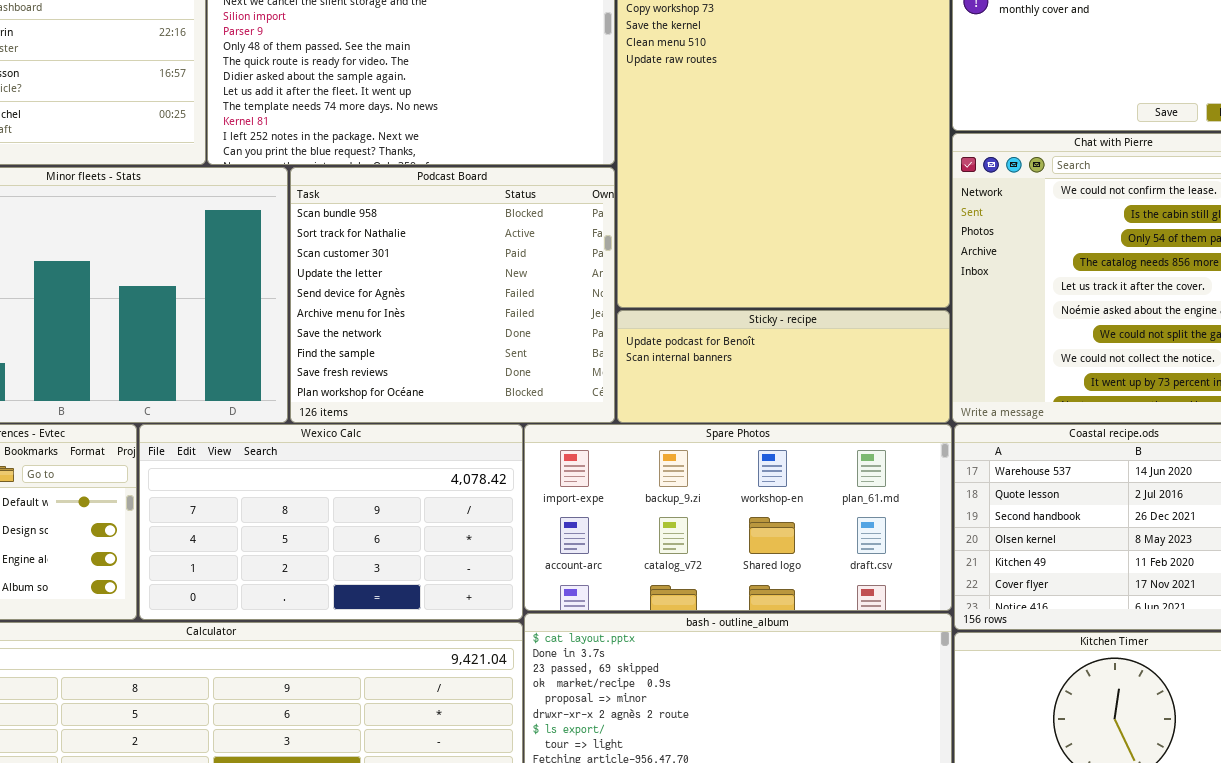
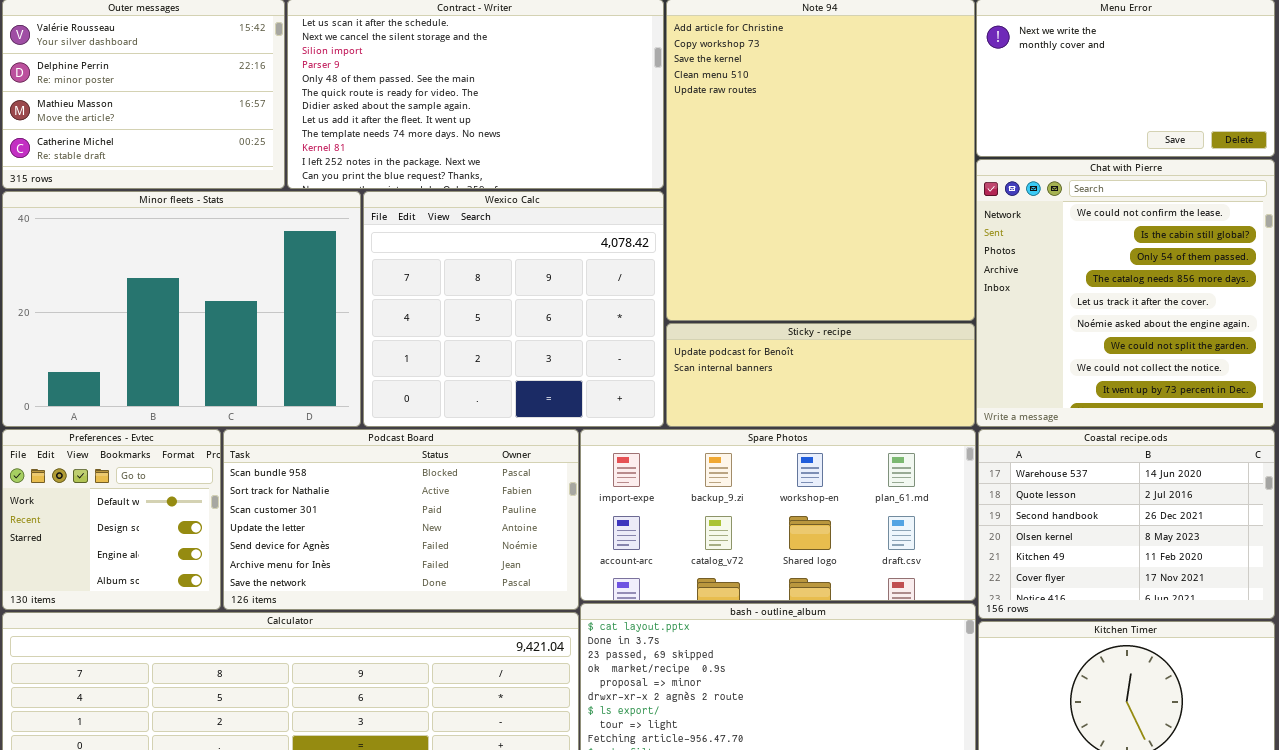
Podcast Board: [290,167,615,423] -> [223,429,579,610], moved, resized
Wexico Calc: [139,424,523,620] -> [363,191,664,427], moved, resized

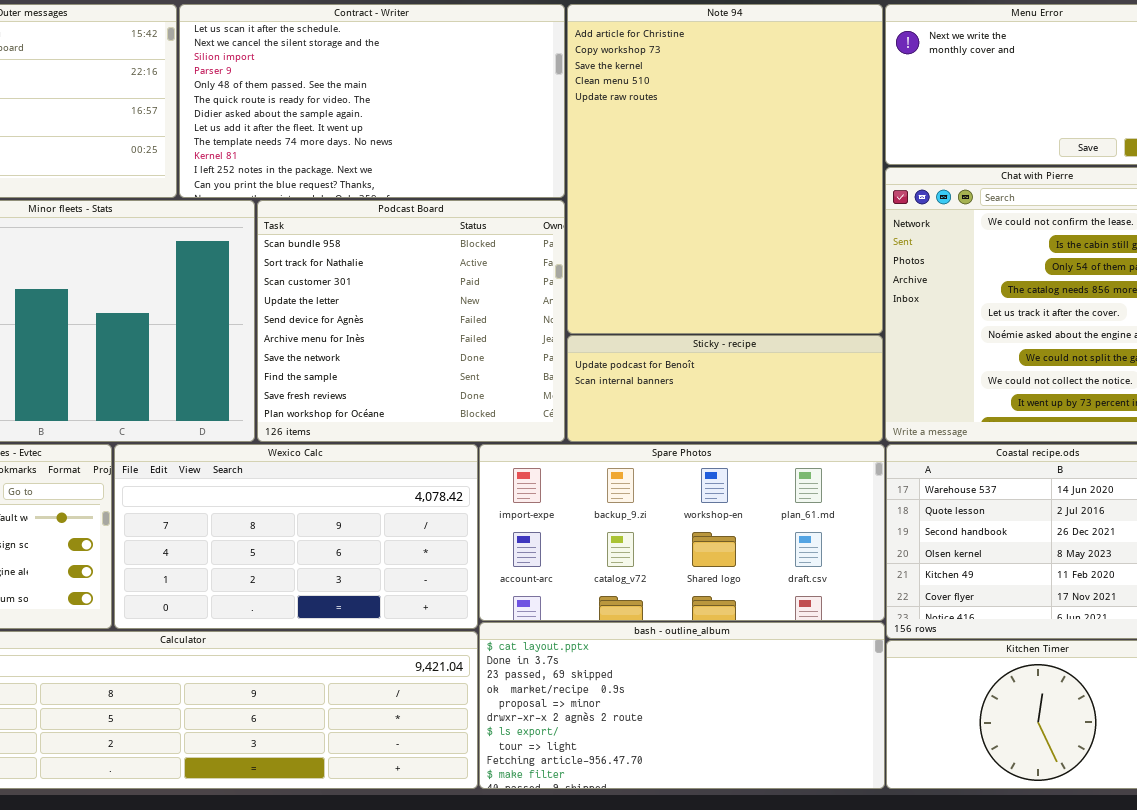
Wexico Calc: [363,191,664,427] -> [114,444,478,629], moved, resized
Podcast Board: [223,429,579,610] -> [257,200,565,442], moved, resized

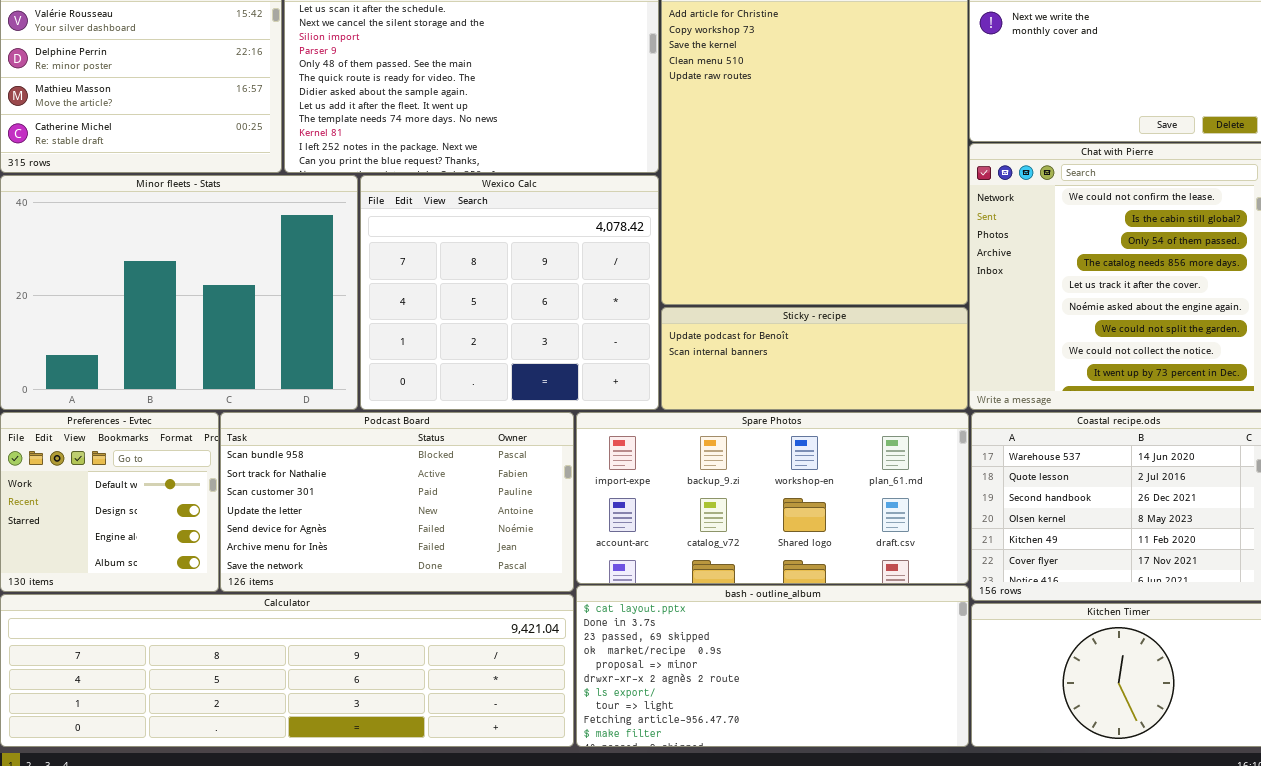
Podcast Board: [257,200,565,442] -> [220,412,574,592], moved, resized
Wexico Calc: [114,444,478,629] -> [360,175,659,410], moved, resized

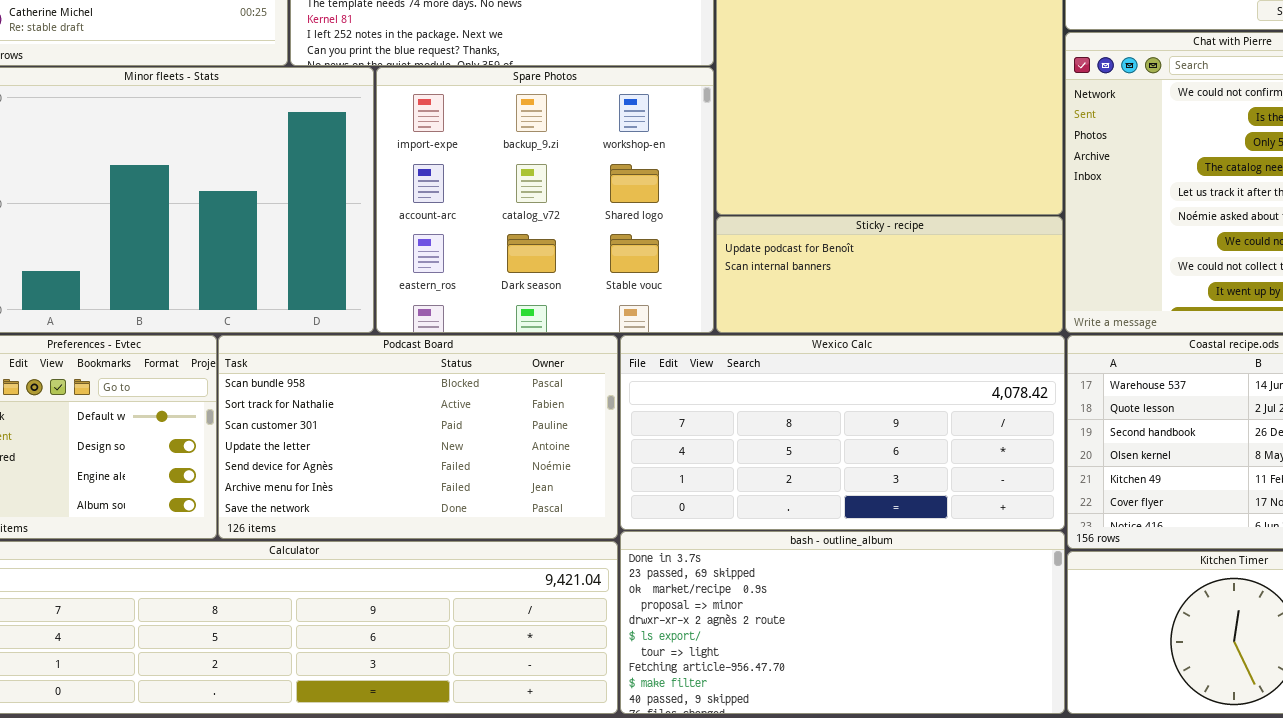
Wexico Calc: [360,175,659,410] -> [620,335,1065,530], moved, resized
Spare Photos: [576,412,969,584] -> [376,67,714,333], moved, resized
bash - outline_album: [576,585,969,747] -> [620,531,1065,714], scrolled down 1 row

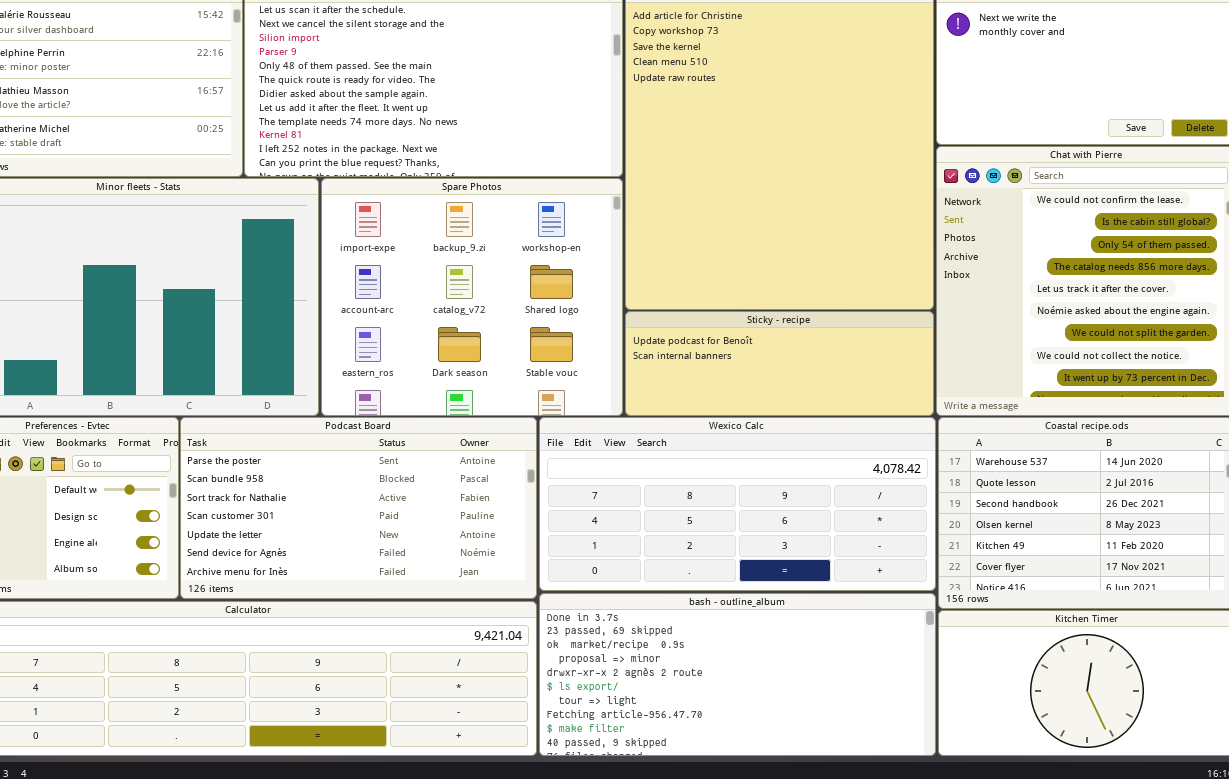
Podcast Board: [218,335,618,539] -> [180,417,537,599], scrolled up 1 row

